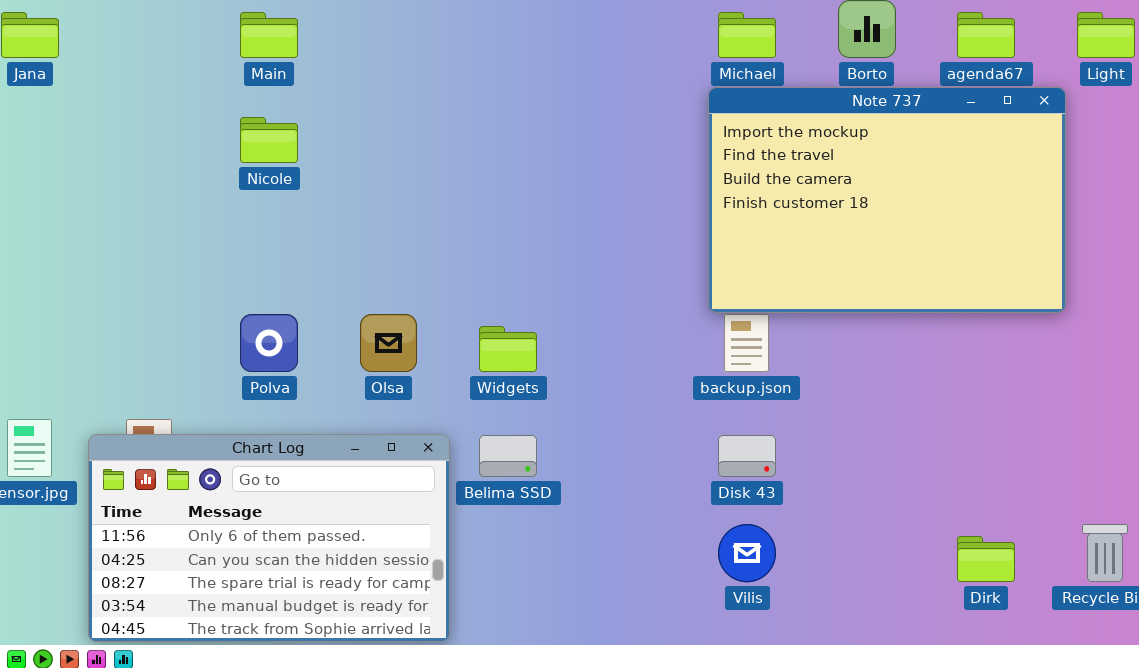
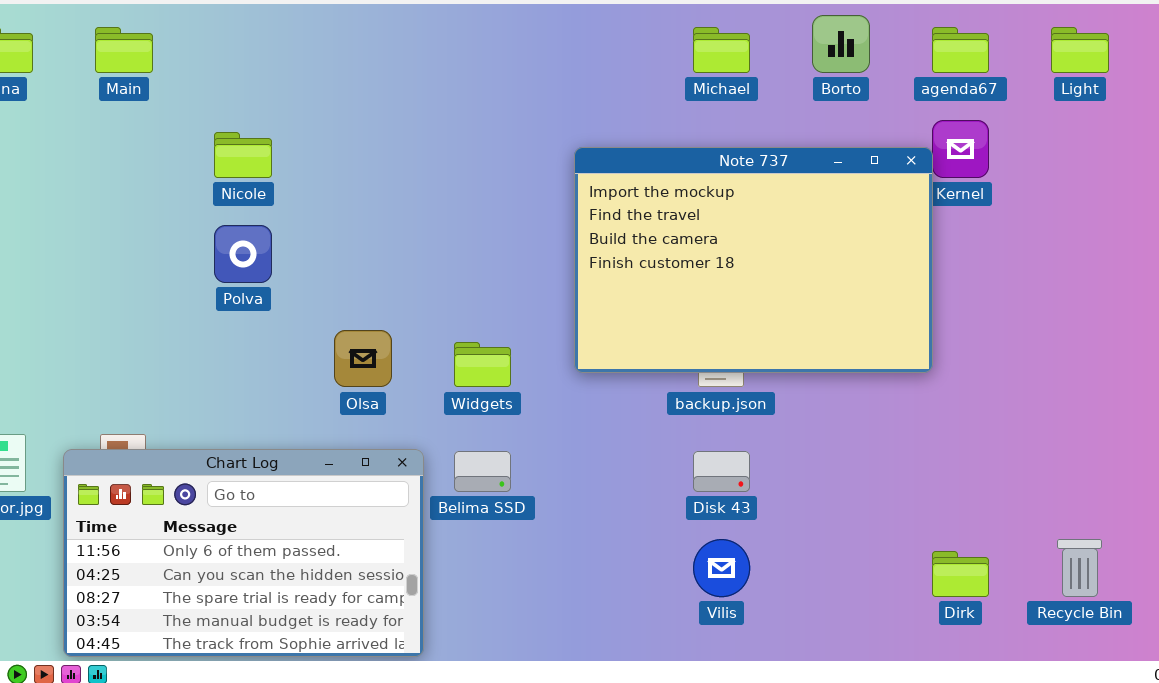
Main: [240,12,298,58] -> [95,27,153,73], moved
Note 737: [708,87,1066,313] -> [574,147,933,373], moved
Polva: [240,314,298,372] -> [214,225,272,283], moved

